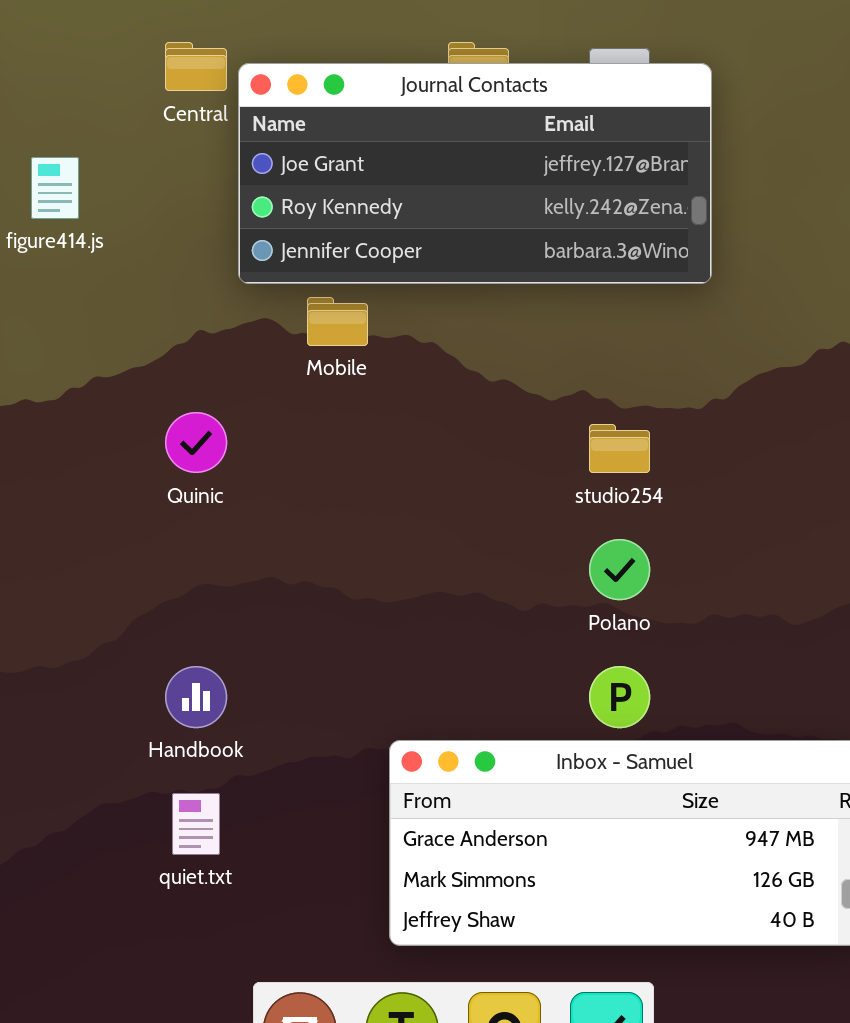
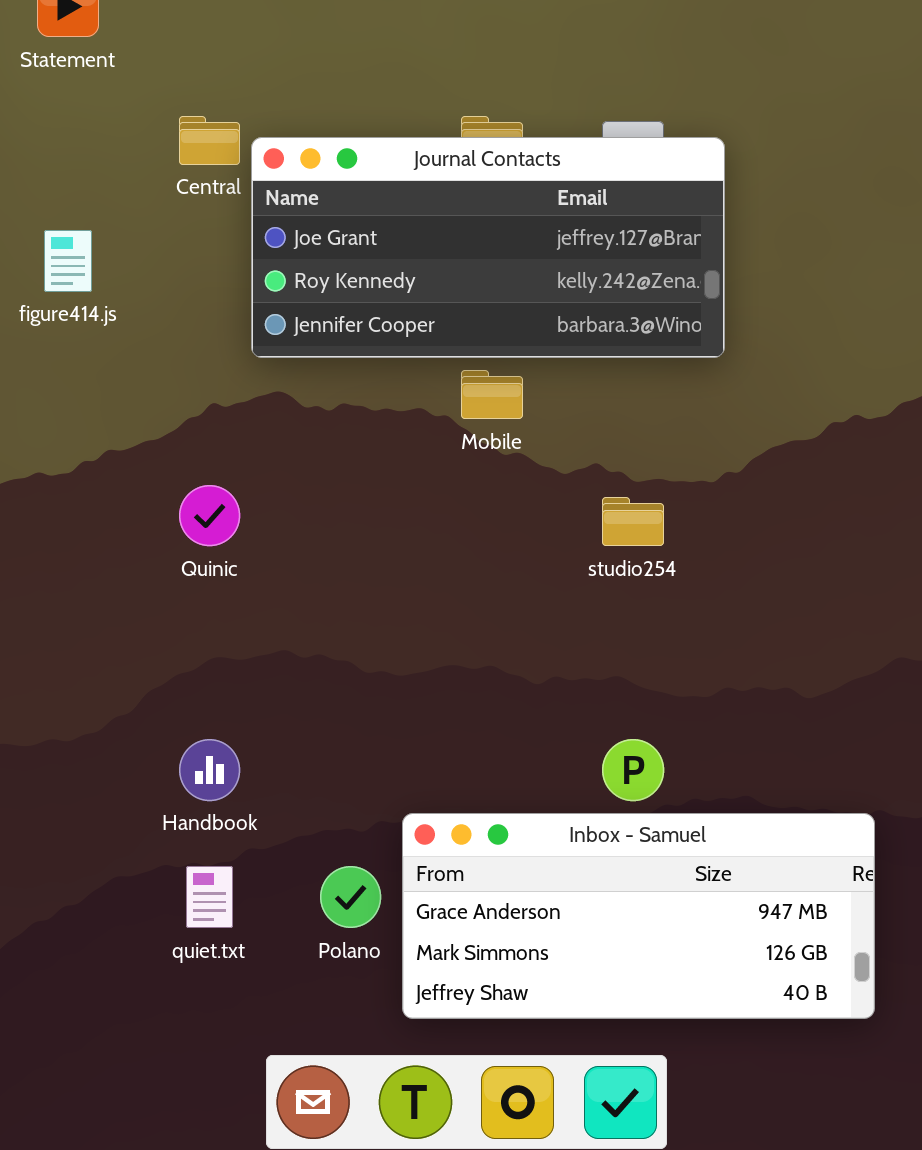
Mobile: [307,297,368,346] -> [461,370,523,419], moved
Polano: [589,539,650,600] -> [320,866,381,928], moved

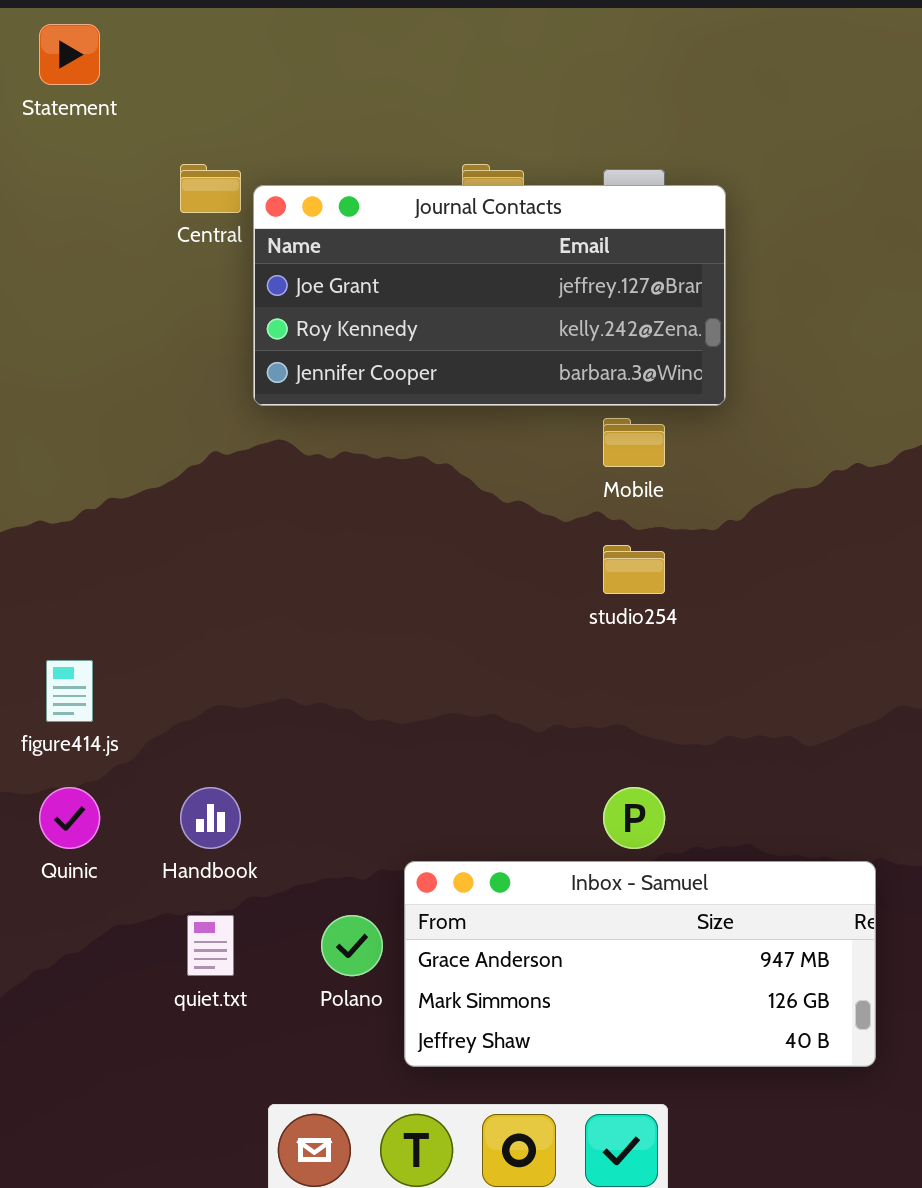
figure414.js: [44,230,92,292] -> [46,660,93,722], moved
Mobile: [461,370,523,419] -> [603,418,665,467], moved
Quinic: [179,485,240,546] -> [39,787,100,849], moved

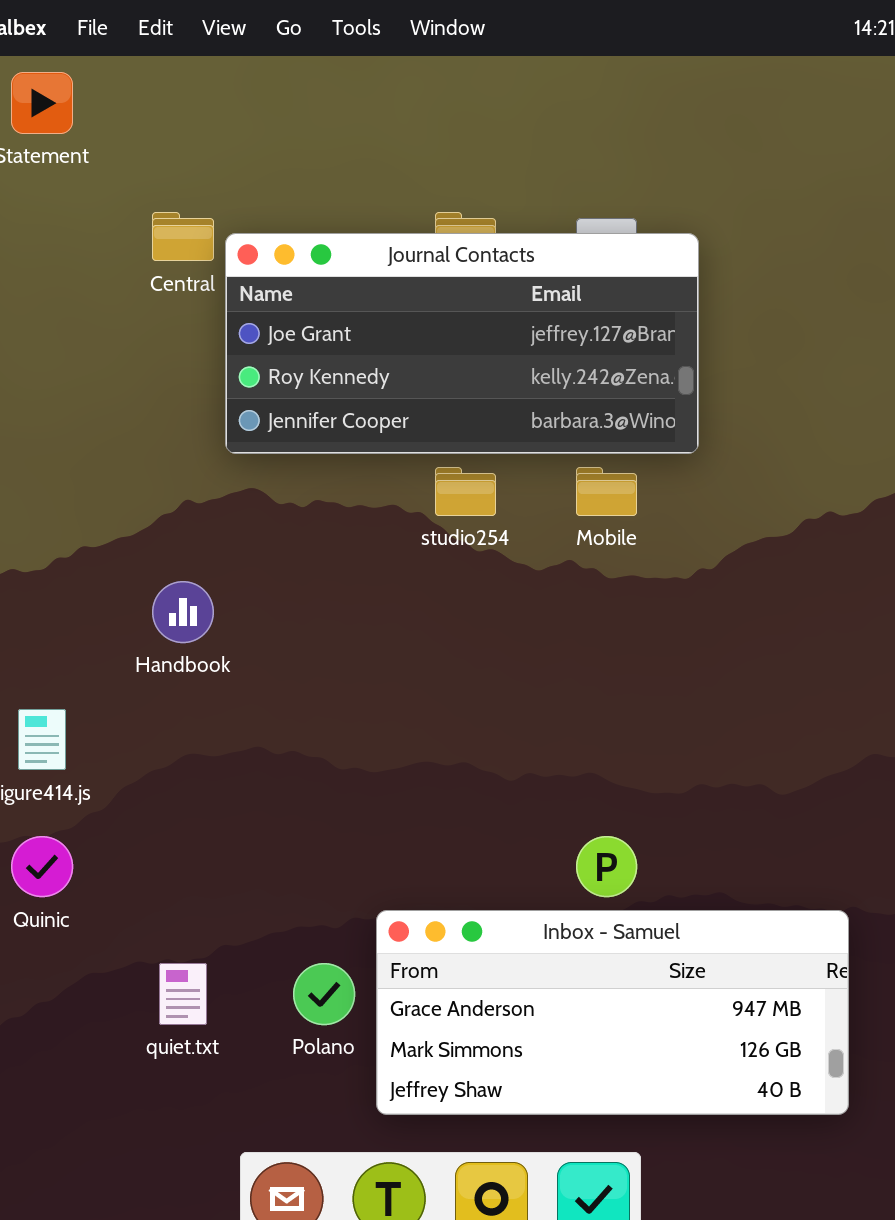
studio254: [603,545,665,594] -> [435,467,496,516], moved
Handbook: [180,787,241,849] -> [152,581,214,643], moved

